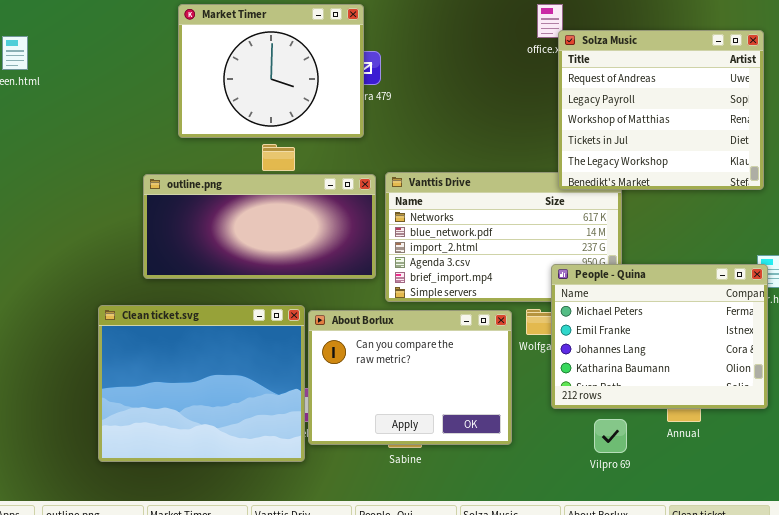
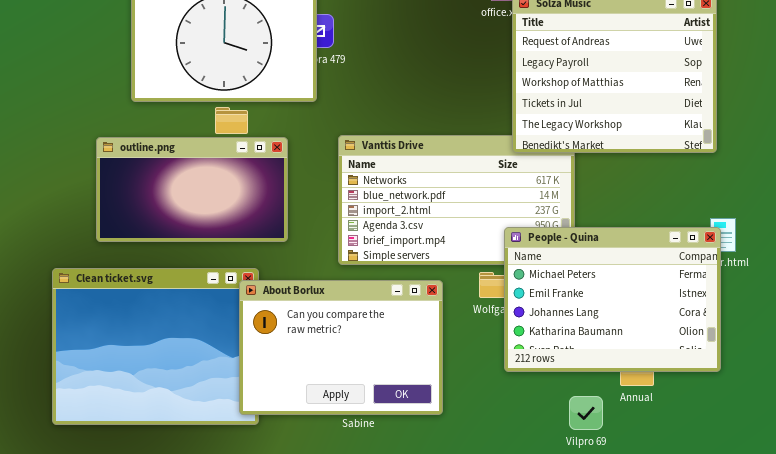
outline.png: [143,174,376,279] -> [96,137,288,242], resized
About Borlux: [308,310,512,445] -> [239,280,443,415], moved
Vilpro 69: [594,419,627,453] -> [569,396,603,430], moved

